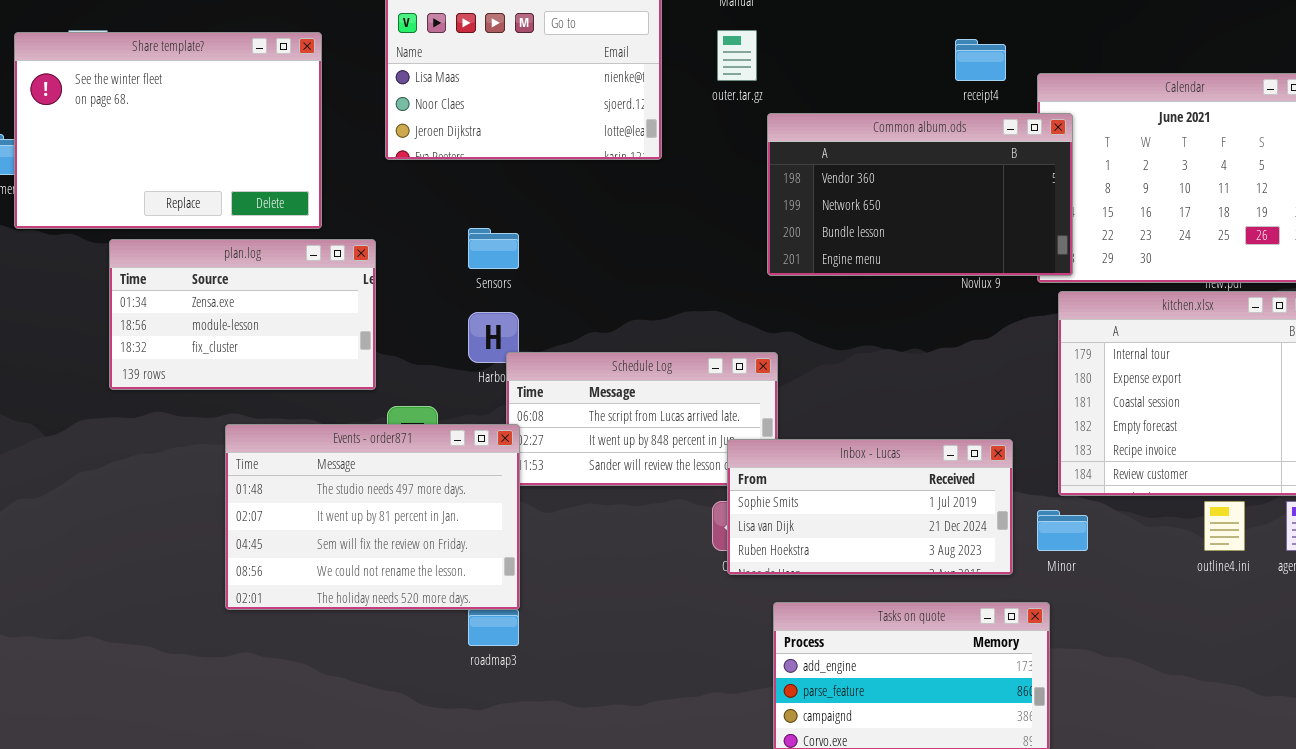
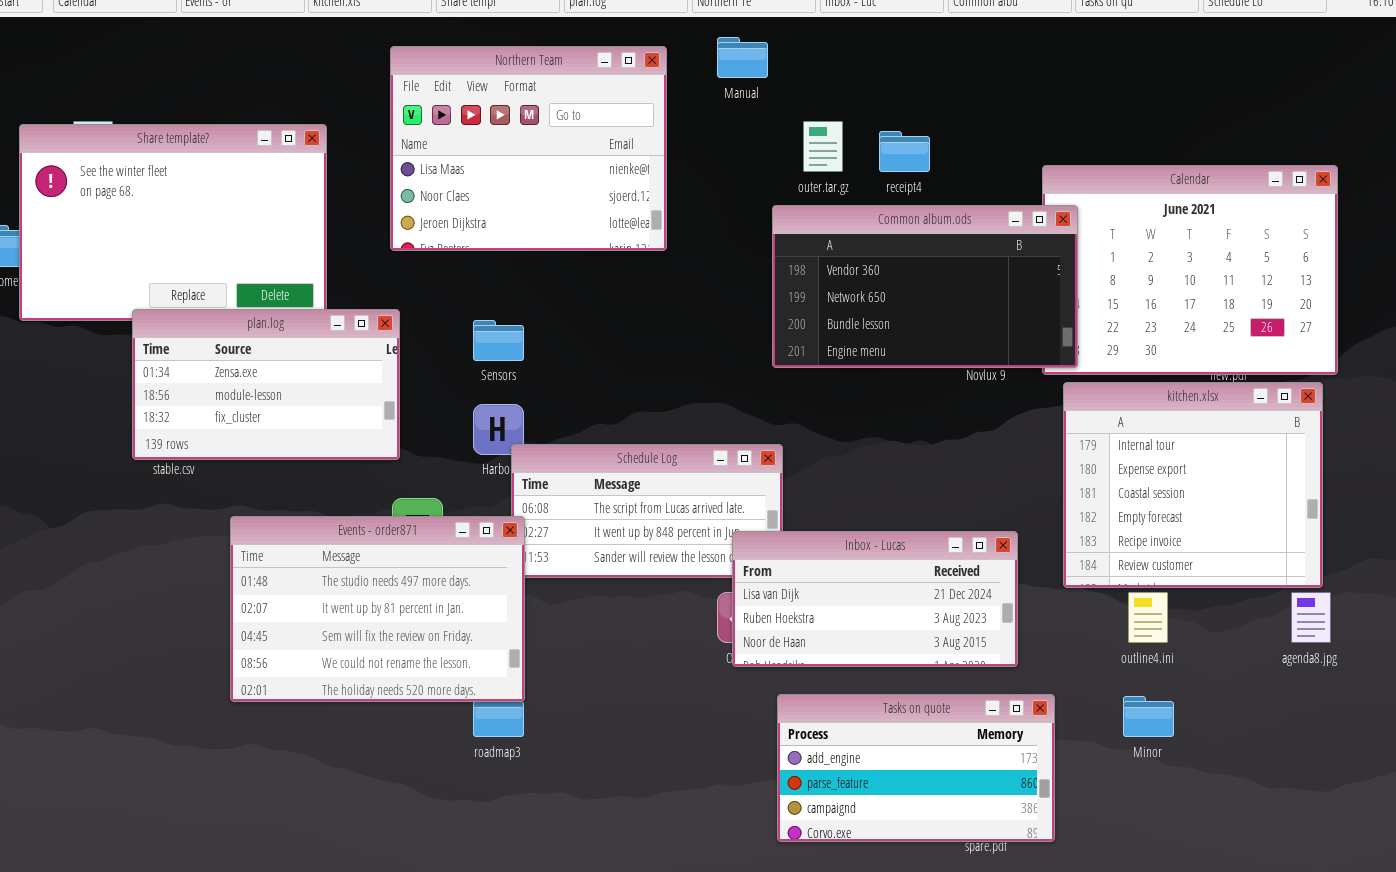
outer.tar.gz: [717,30,757,81] -> [803,121,843,172], moved
receipt4: [955,39,1006,81] -> [879,131,930,172], moved
plan.log: [109,239,376,390] -> [132,309,400,460], moved
Inbox - Lucas: [727,439,1013,575] -> [732,531,1018,667], scrolled down 1 row
outline4.ini: [1204,501,1245,551] -> [1128,592,1168,643], moved
Minor: [1037,510,1088,551] -> [1123,696,1174,737], moved

